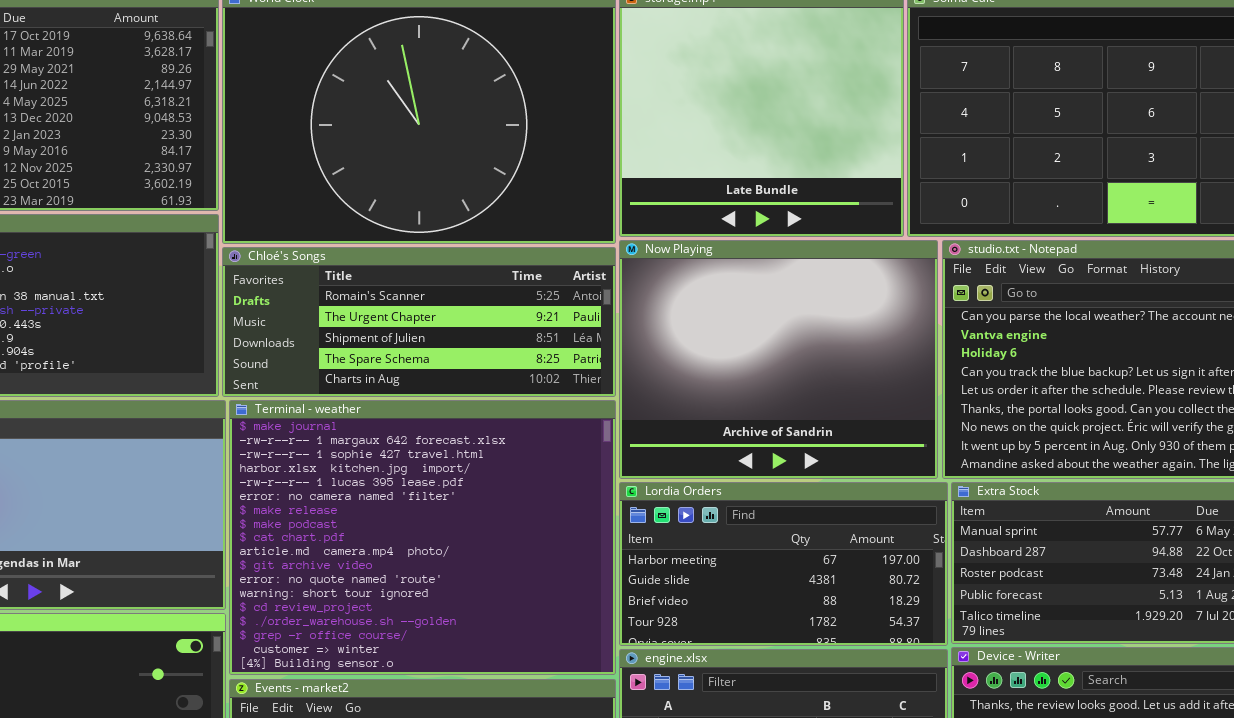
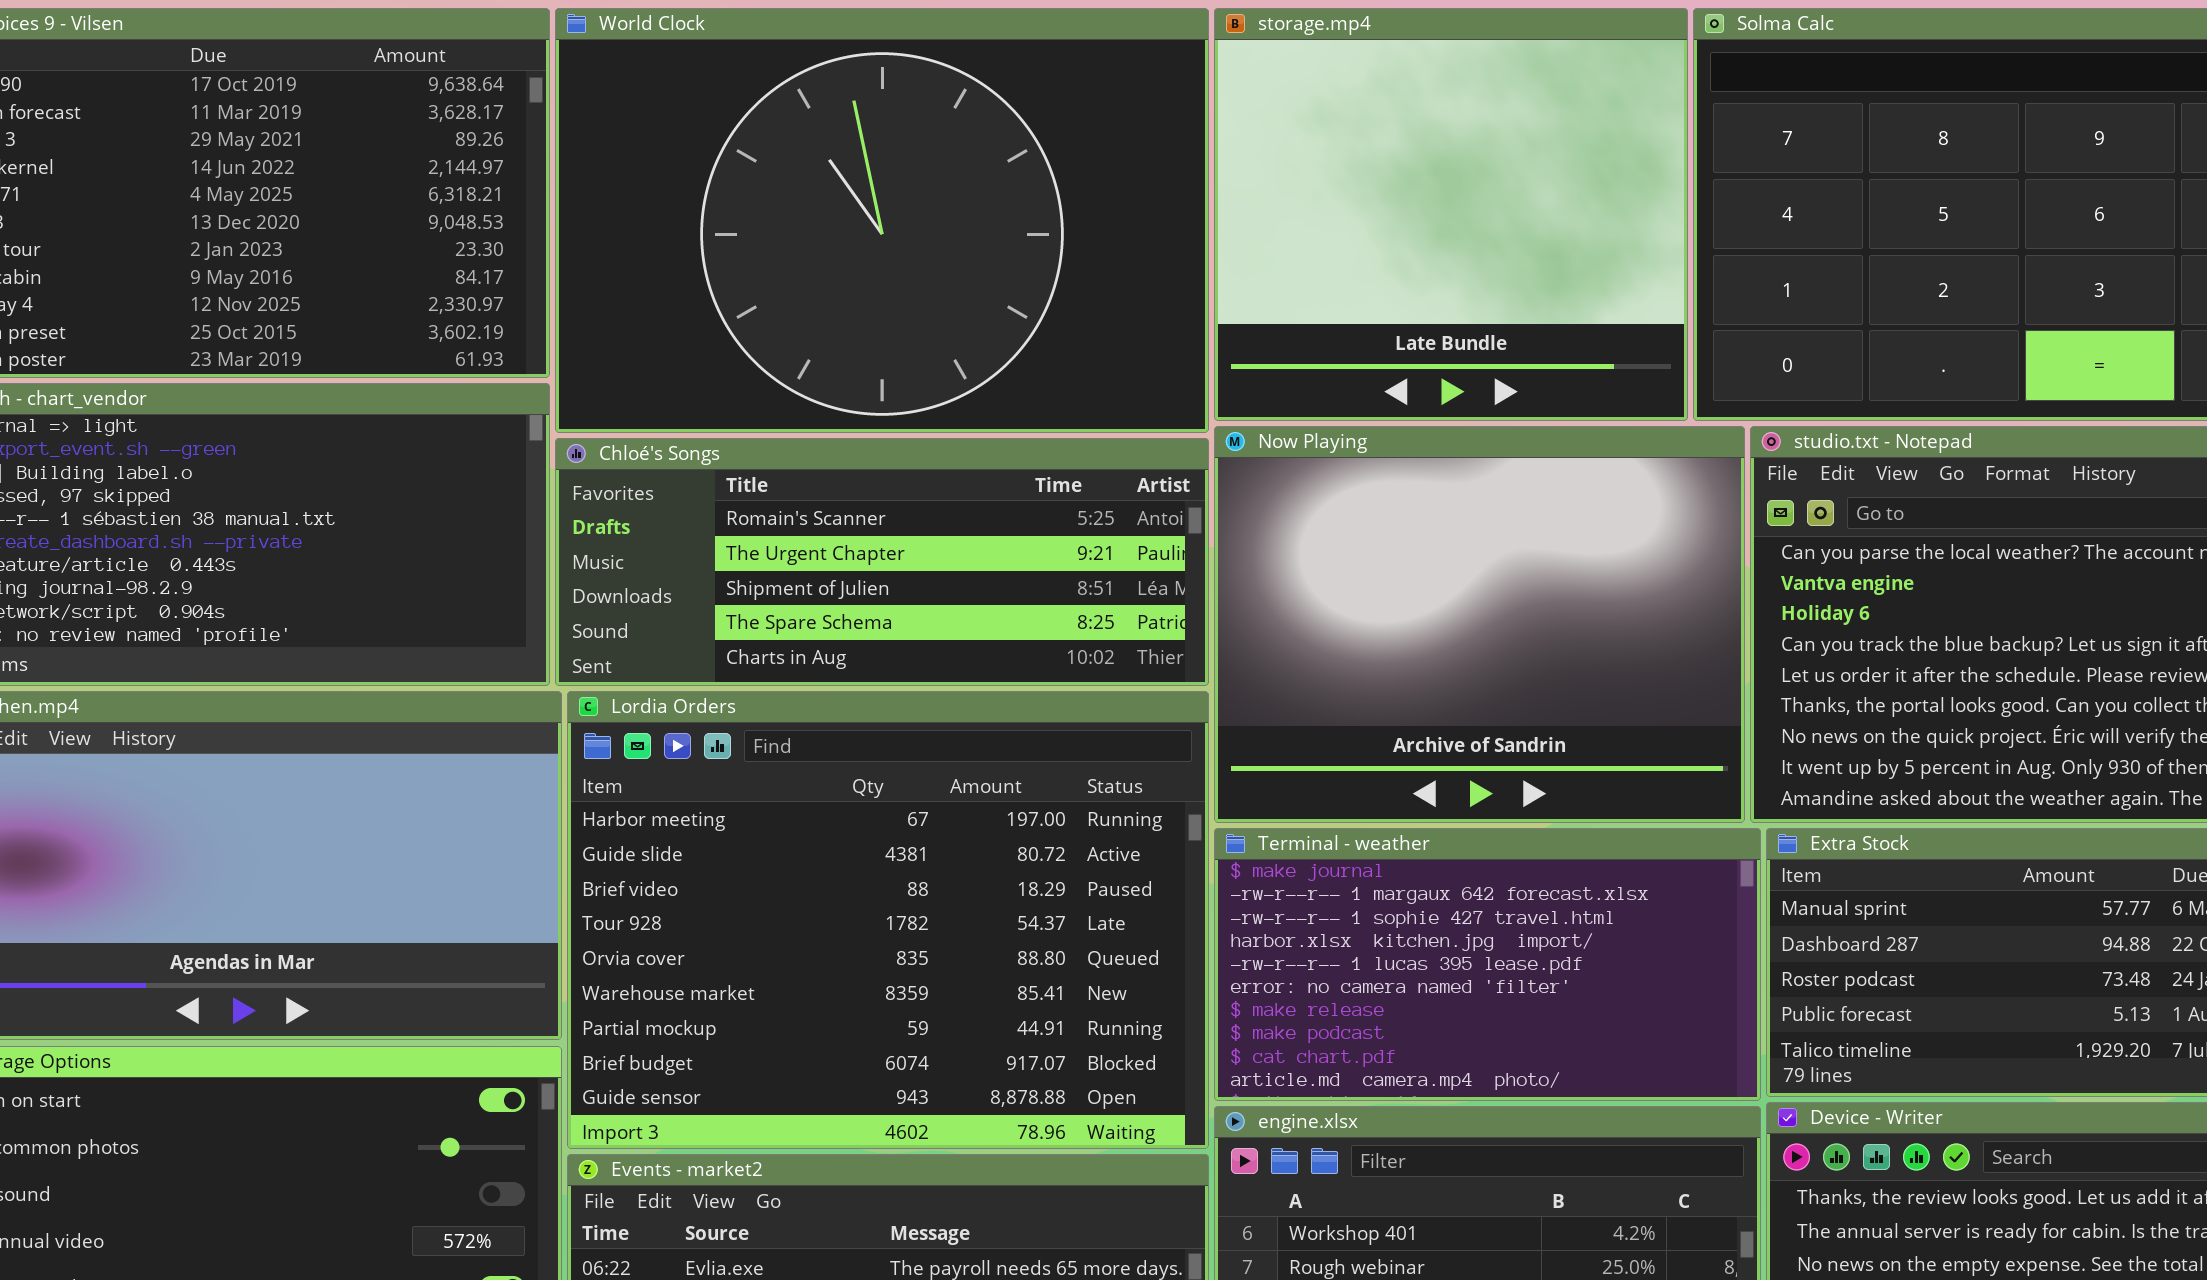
Terminal - weather: [229,400,616,675] -> [1214,828,1761,1101], moved, resized
Lordia Orders: [619,482,948,646] -> [567,691,1209,1149], moved, resized

